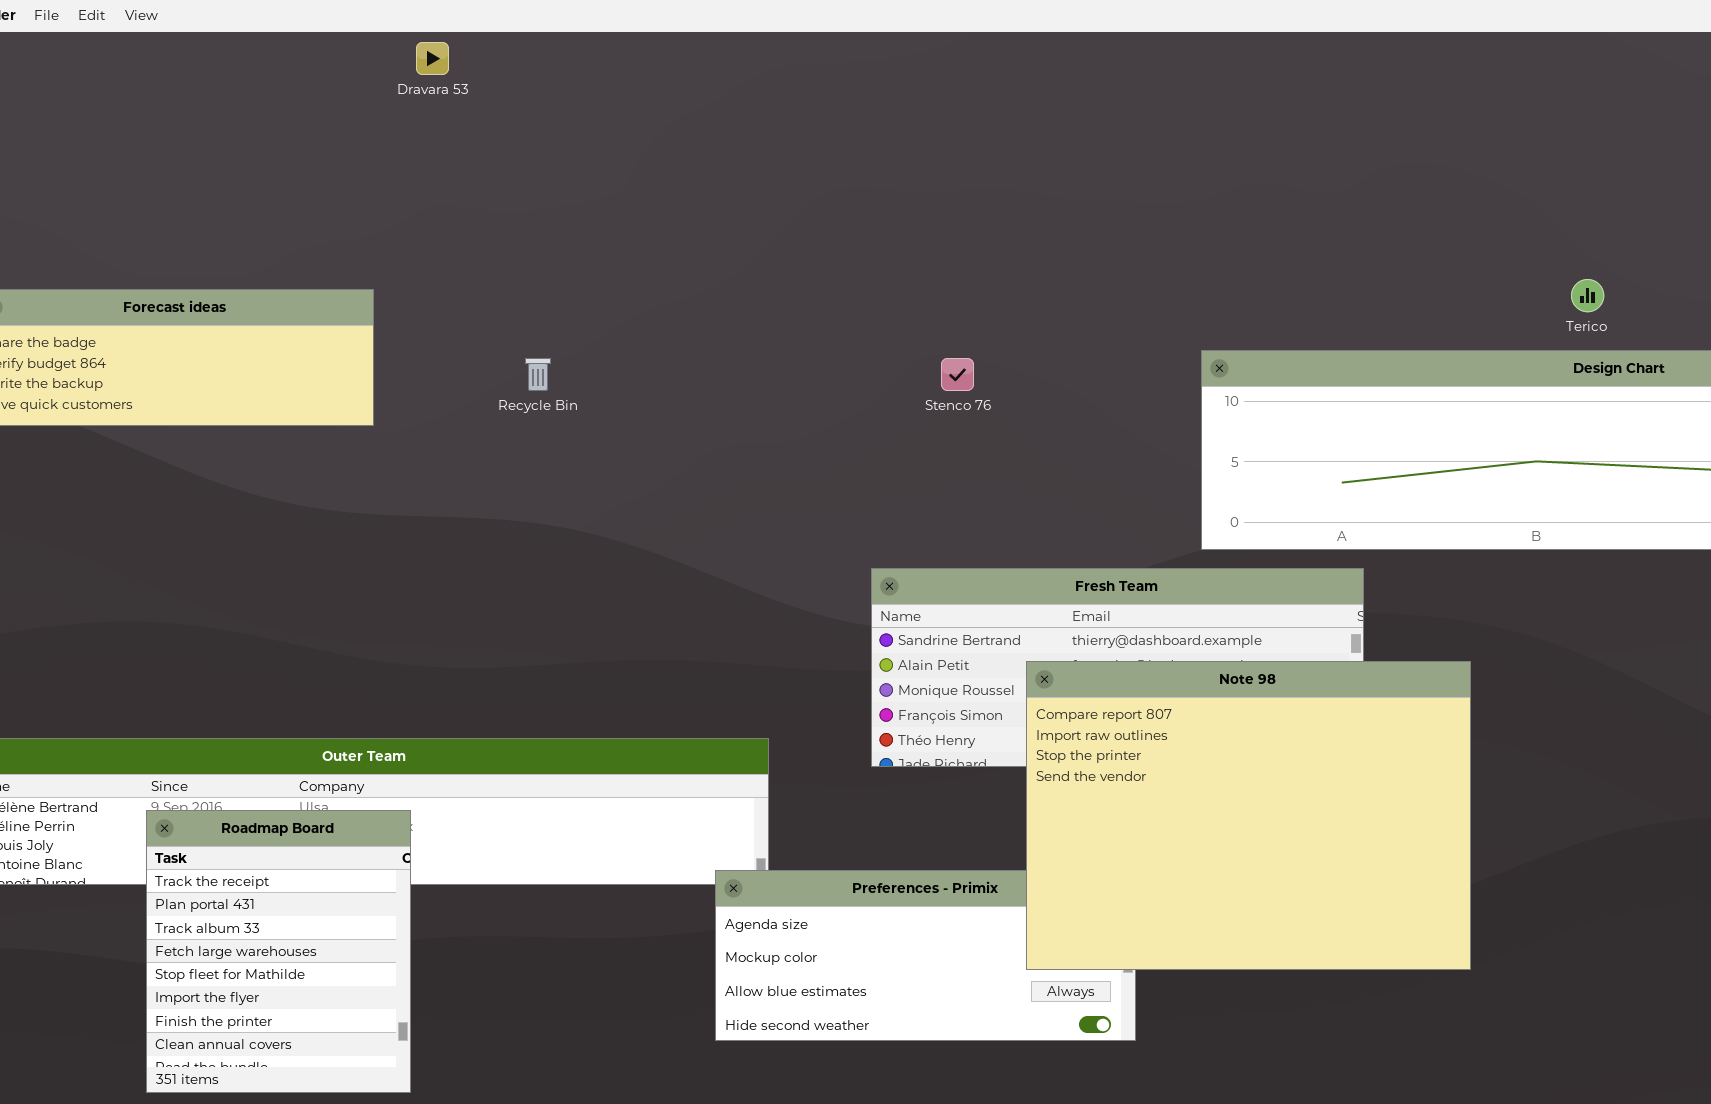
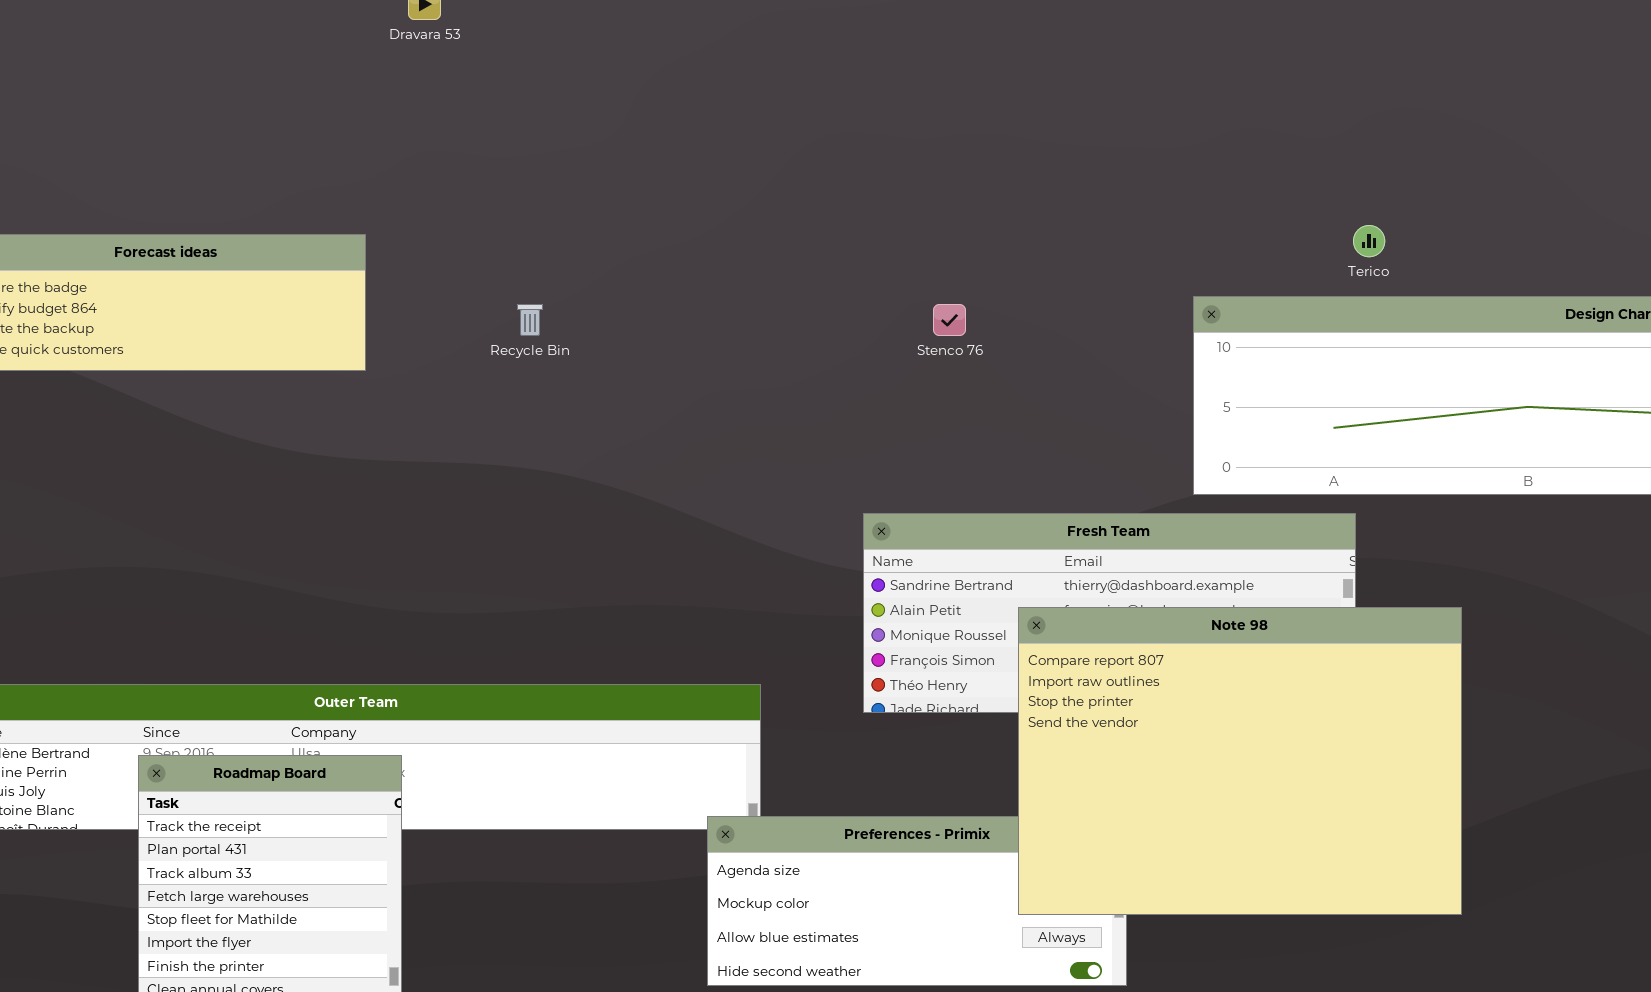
Terico: [1571,279,1604,312] -> [1353,225,1385,257], moved

